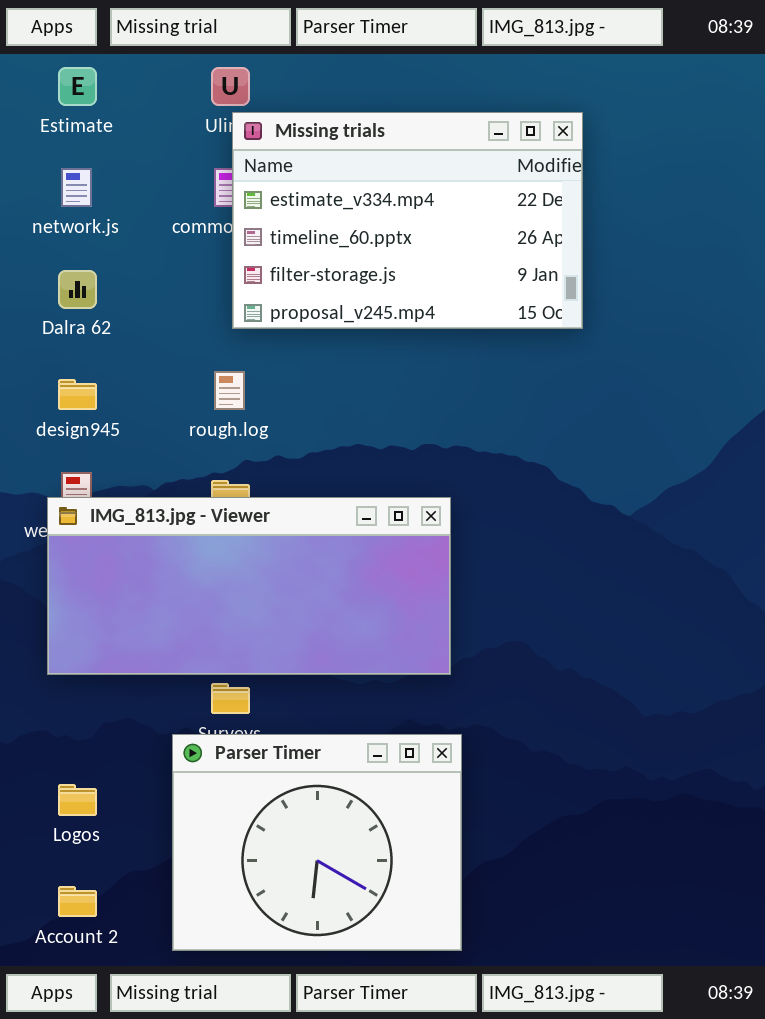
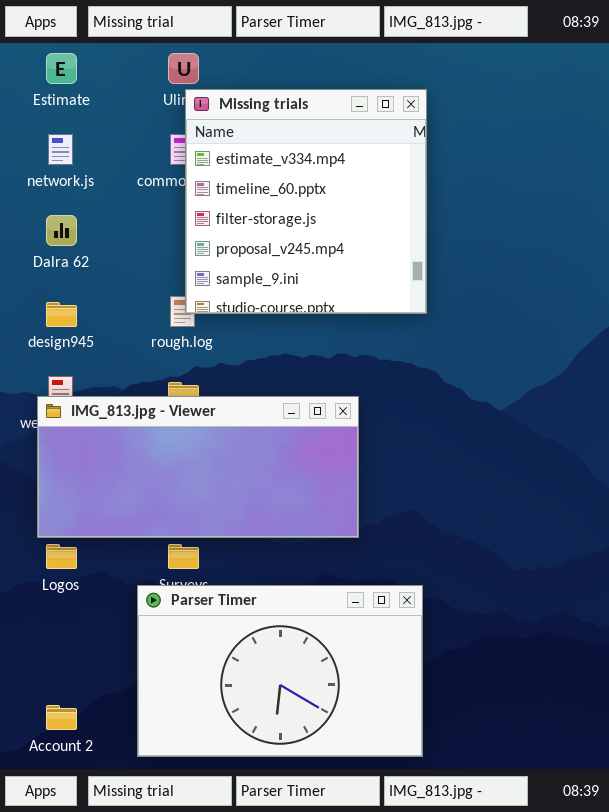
Missing trials: [232,112,583,329] -> [185,89,427,314], resized
Parser Timer: [172,734,462,951] -> [137,585,423,757], resized
Logos: [58,784,97,816] -> [46,544,77,569], moved

